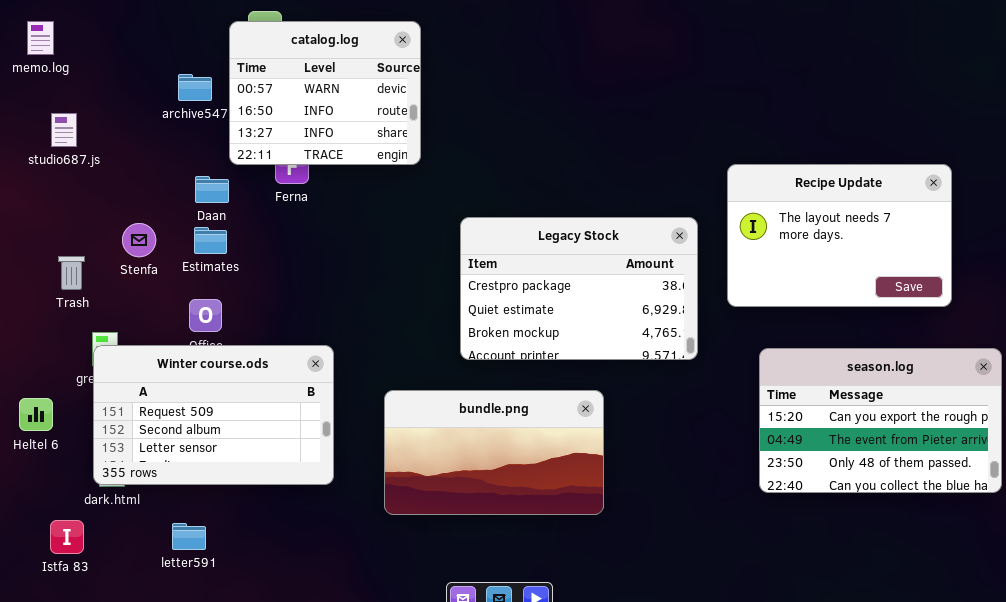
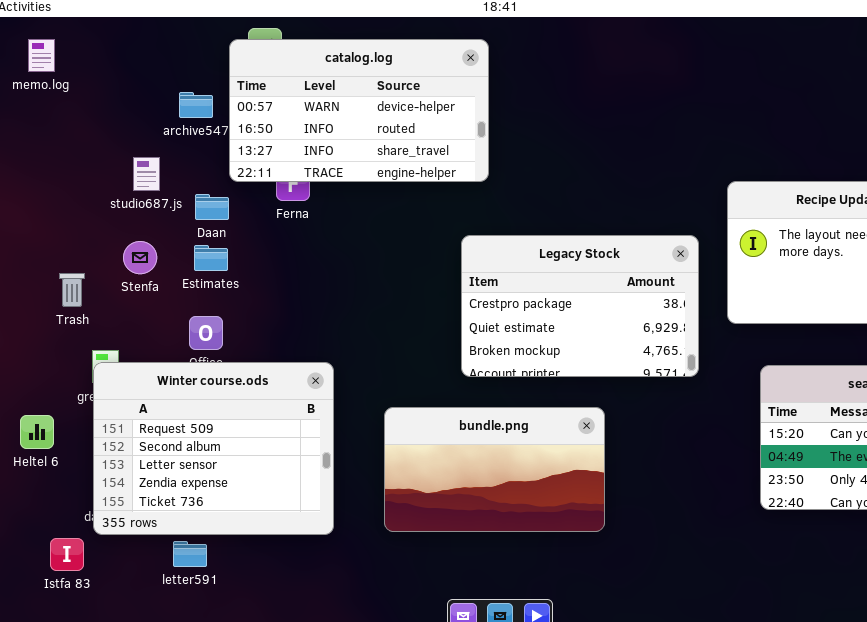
catalog.log: [229,21,421,165] -> [229,39,489,182], resized
studio687.js: [51,113,77,147] -> [133,157,160,191], moved
Winter course.ods: [93,345,334,485] -> [93,362,334,535], resized

